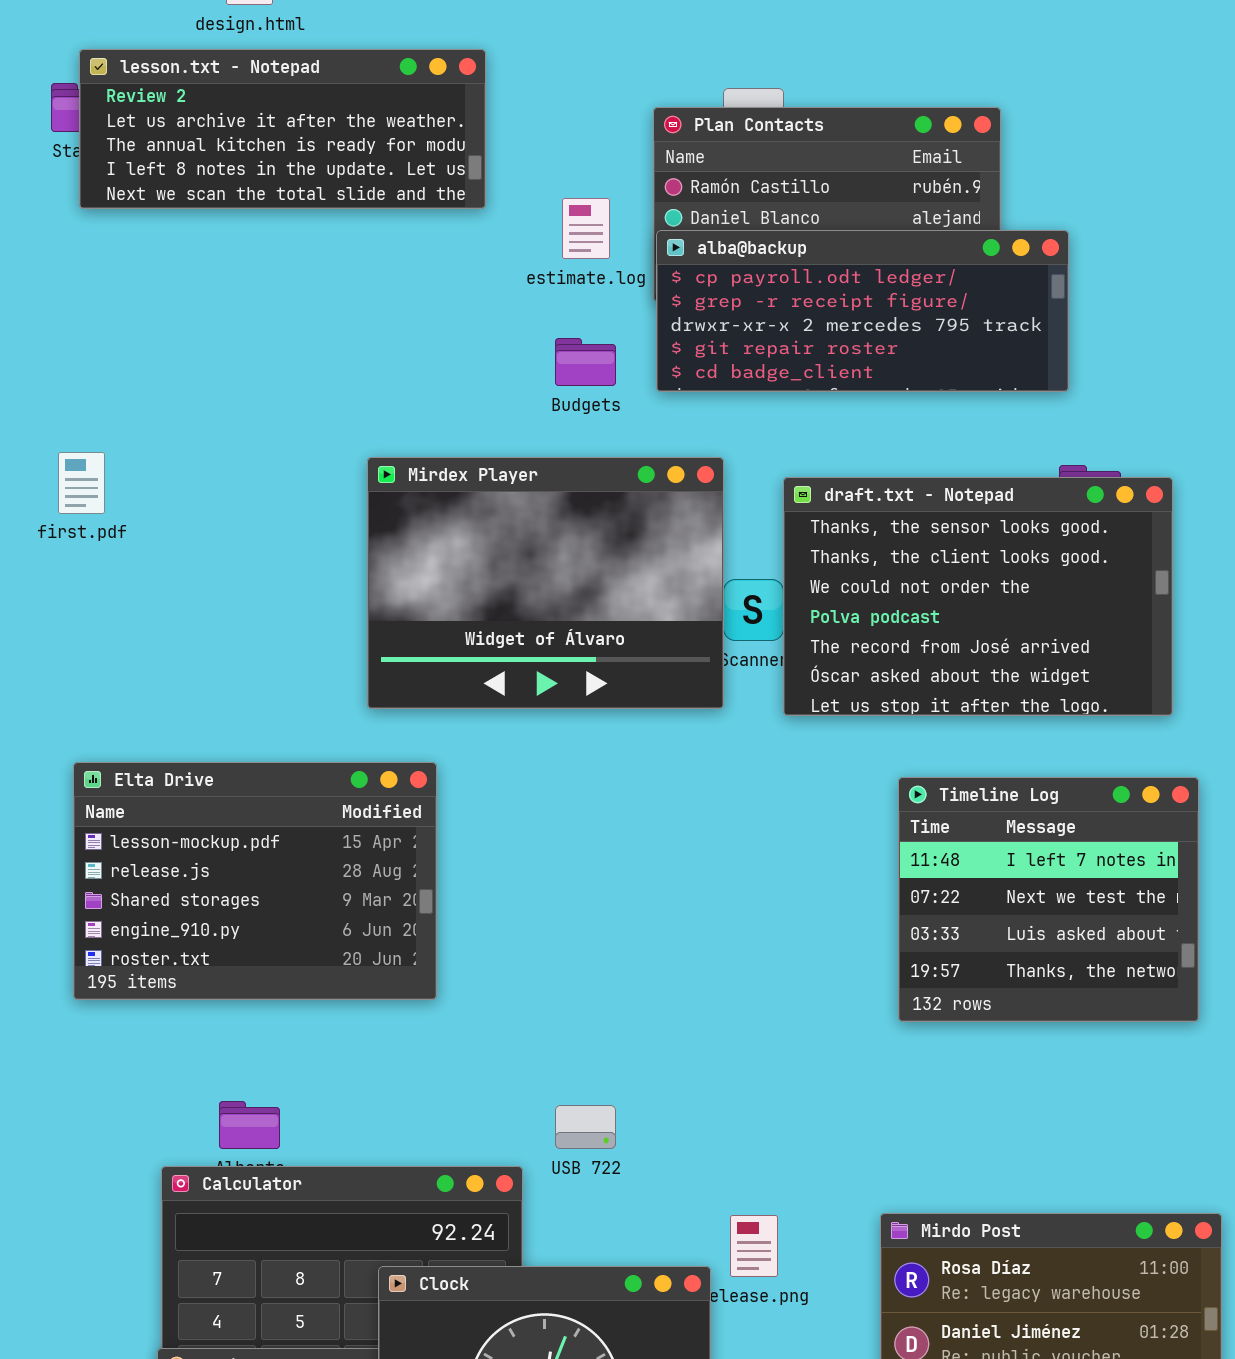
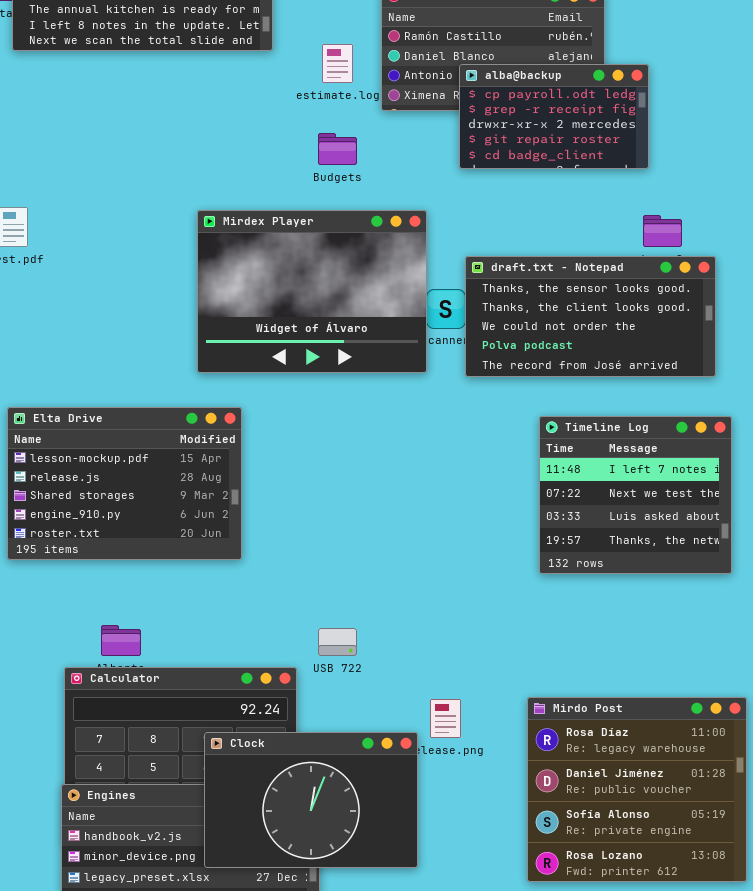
alba@backup: [656,230,1069,392] -> [459,64,649,169], resized
draft.txt - Notepad: [783,477,1173,716] -> [465,256,716,377], resized

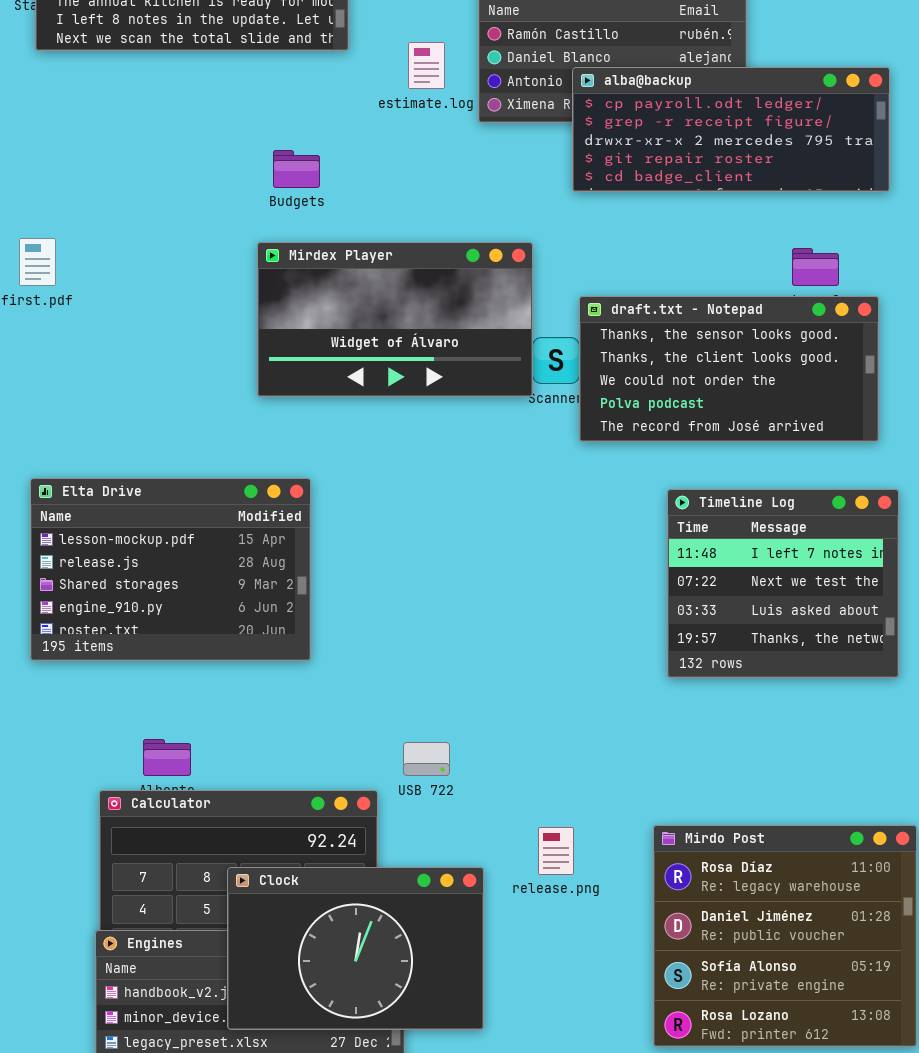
alba@backup: [459,64,649,169] -> [572,67,890,192], resized
Budgets: [318,133,357,165] -> [273,150,320,188], moved
Mirdex Player: [197,210,427,373] -> [257,242,533,397], resized
Clock: [204,732,418,868] -> [227,867,484,1030], moved

